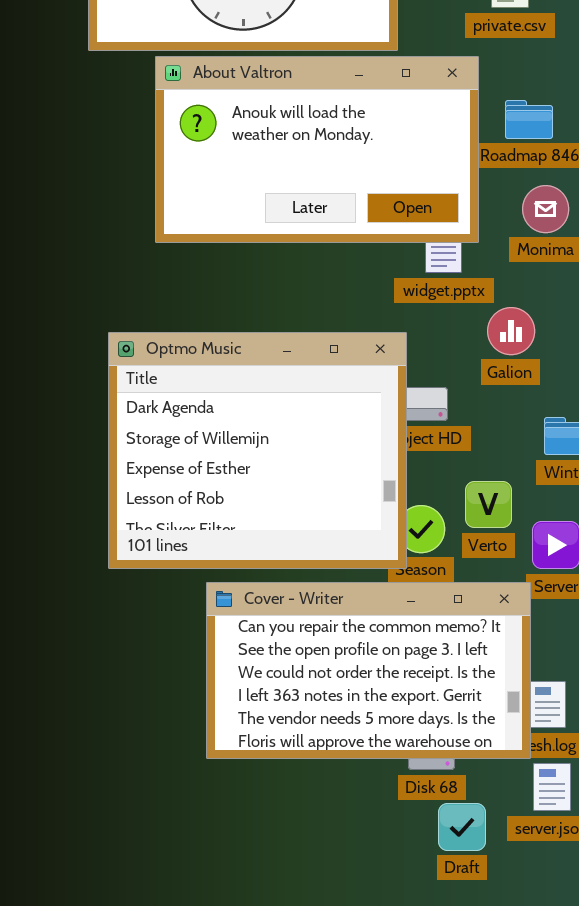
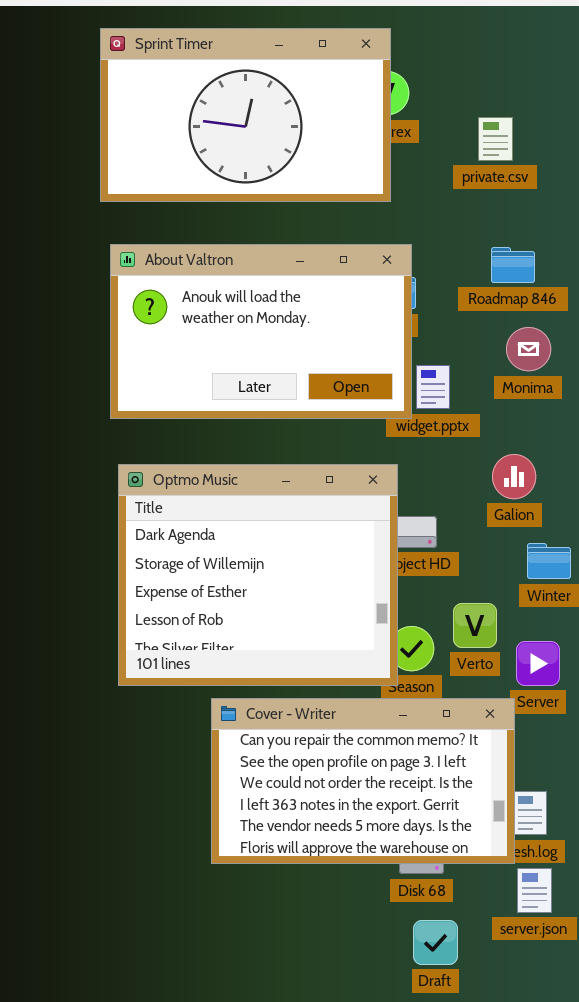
About Valtron: [155,56,479,243] -> [110,244,412,419], moved
Galion: [487,307,535,355] -> [492,454,536,499], moved
Draft: [438,803,486,851] -> [413,920,458,965], moved

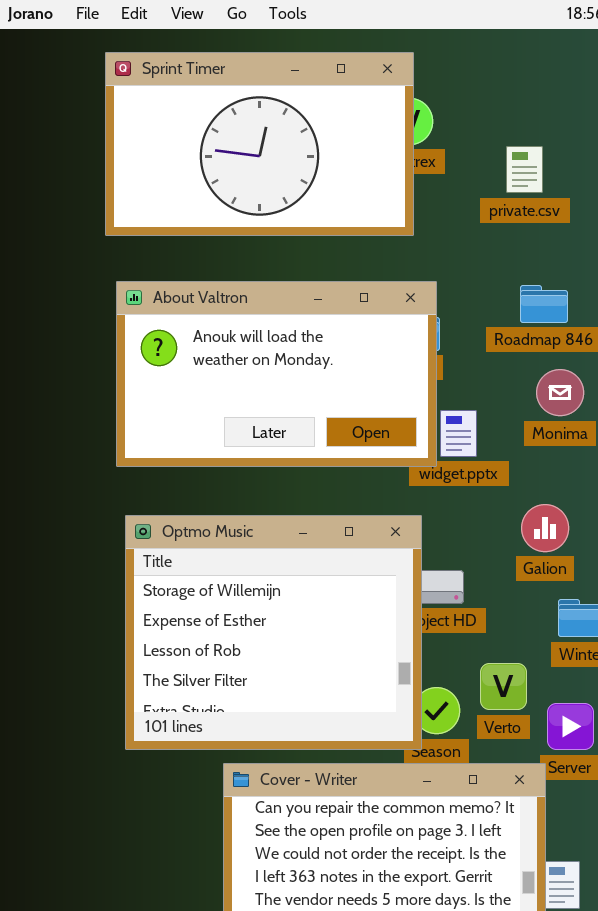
Optmo Music: [118,464,398,686] -> [125,515,422,750], scrolled down 1 row

